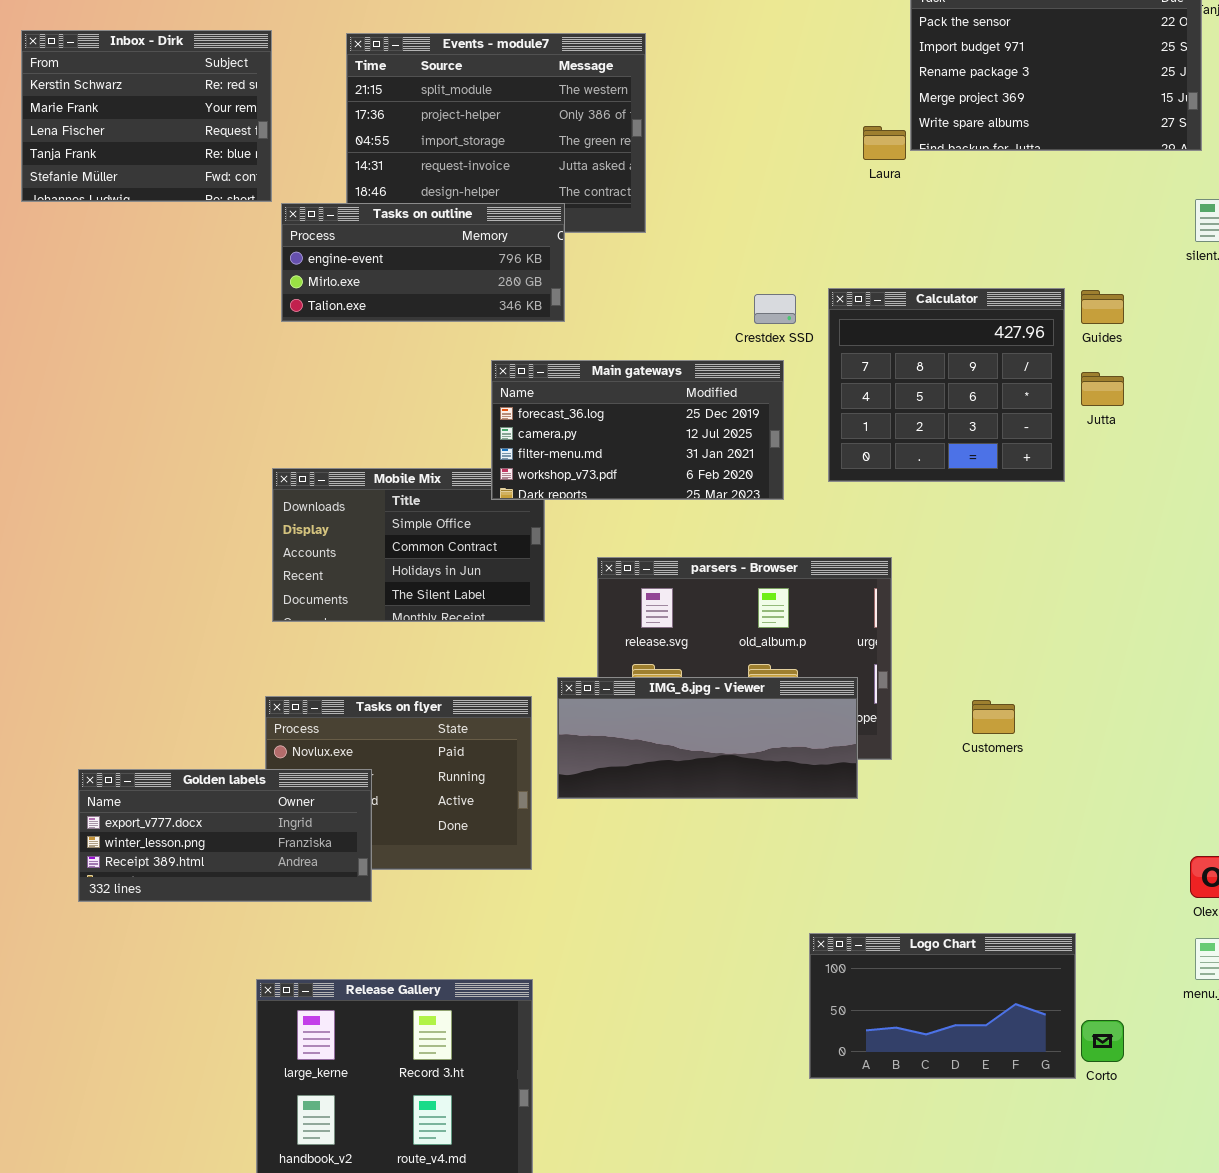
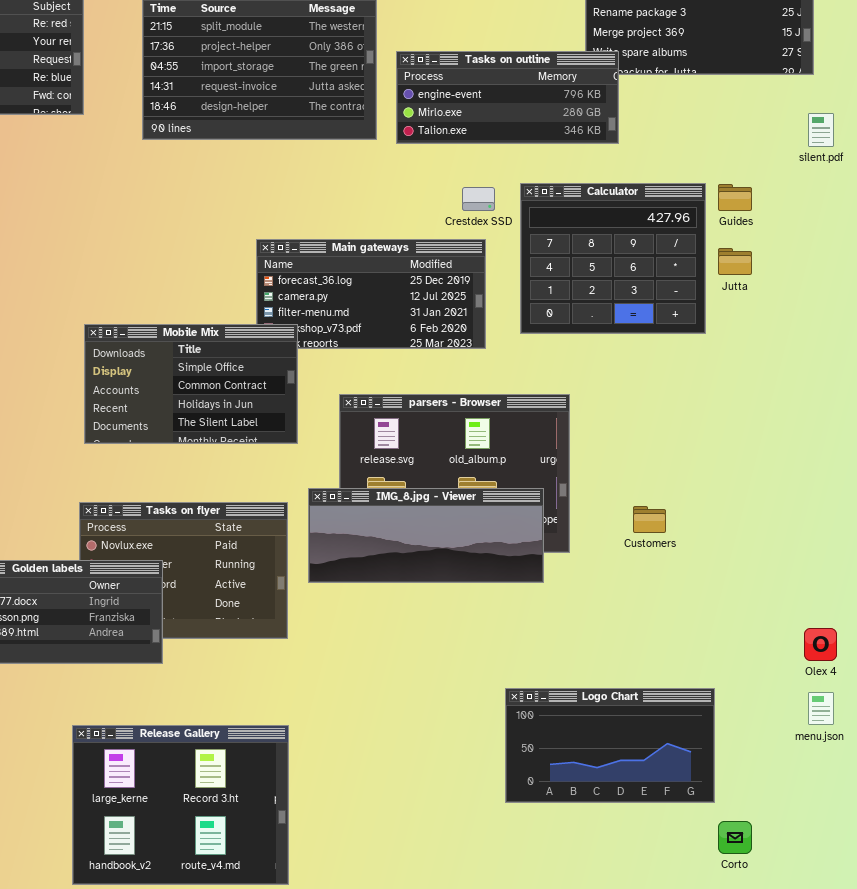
Tasks on outline: [281,203,565,322] -> [396,51,619,144], moved
Mobile Mix: [272,468,545,622] -> [84,324,298,444], raised
Corto: [1081,1020,1124,1062] -> [718,821,752,854], moved

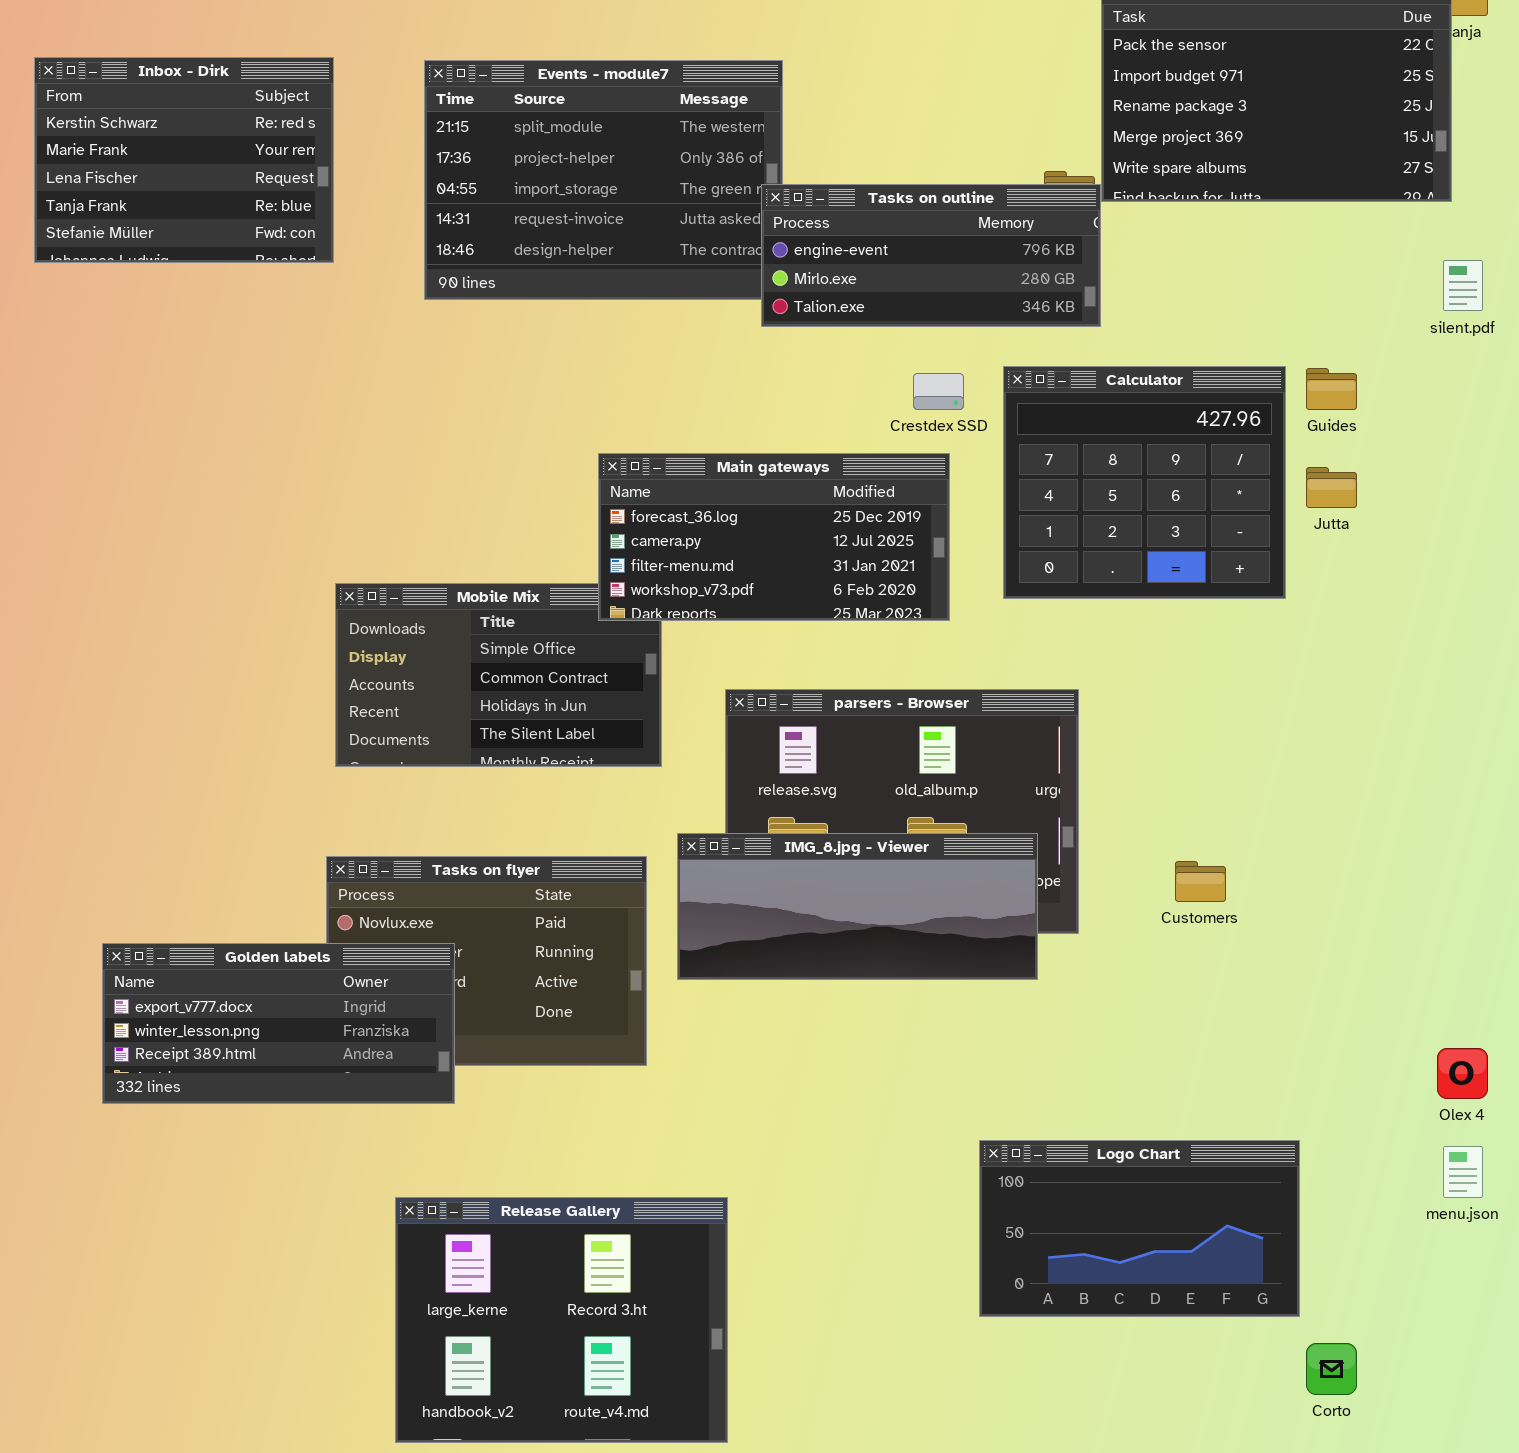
Tasks on outline: [396,51,619,144] -> [761,184,1101,327], moved
Main gateways: [256,239,486,349] -> [598,453,950,621], raised
Release Gallery: [72,725,289,885] -> [395,1197,728,1443], moved

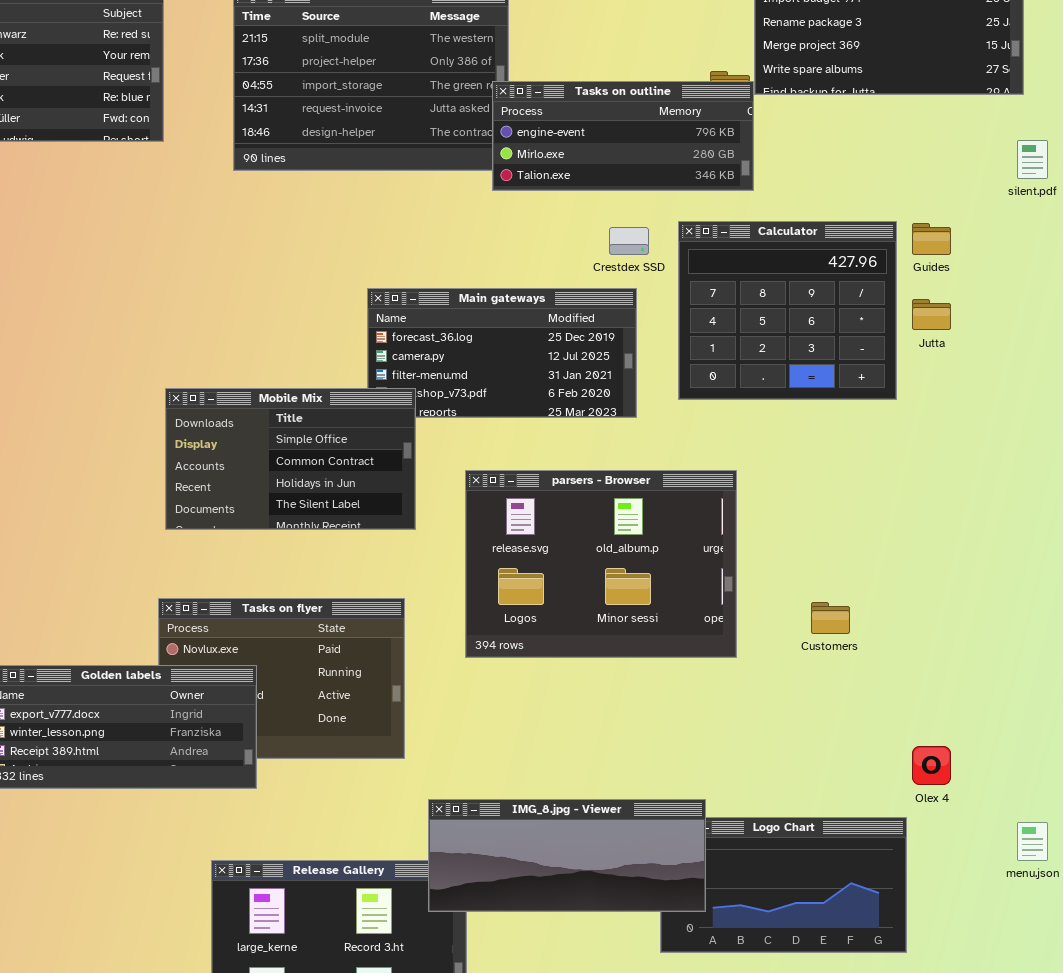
Mobile Mix: [335,583,662,767] -> [165,388,416,530], raised
IMG_8.jpg - Viewer: [677,833,1038,980] -> [428,799,706,912], moved
Olex 4: [1437,1048,1488,1099] -> [912,746,951,785], moved

